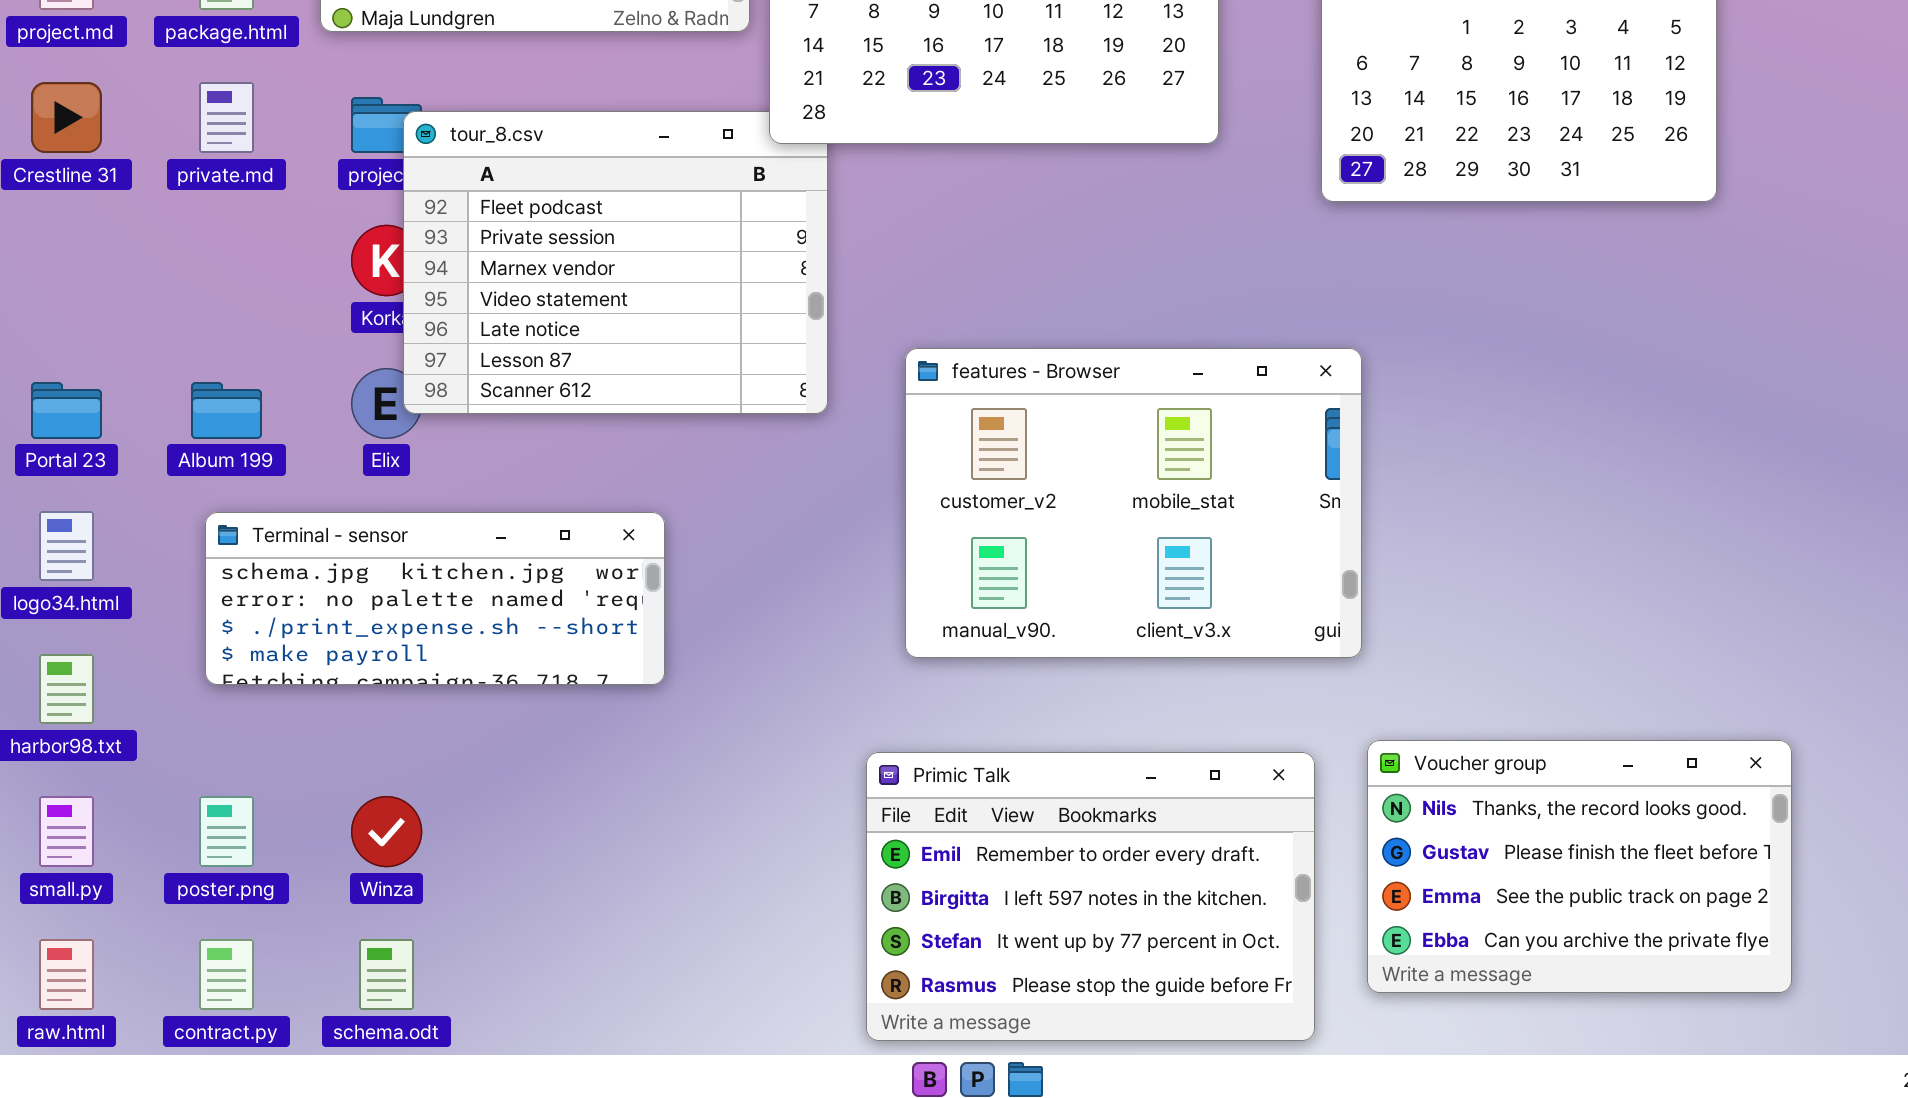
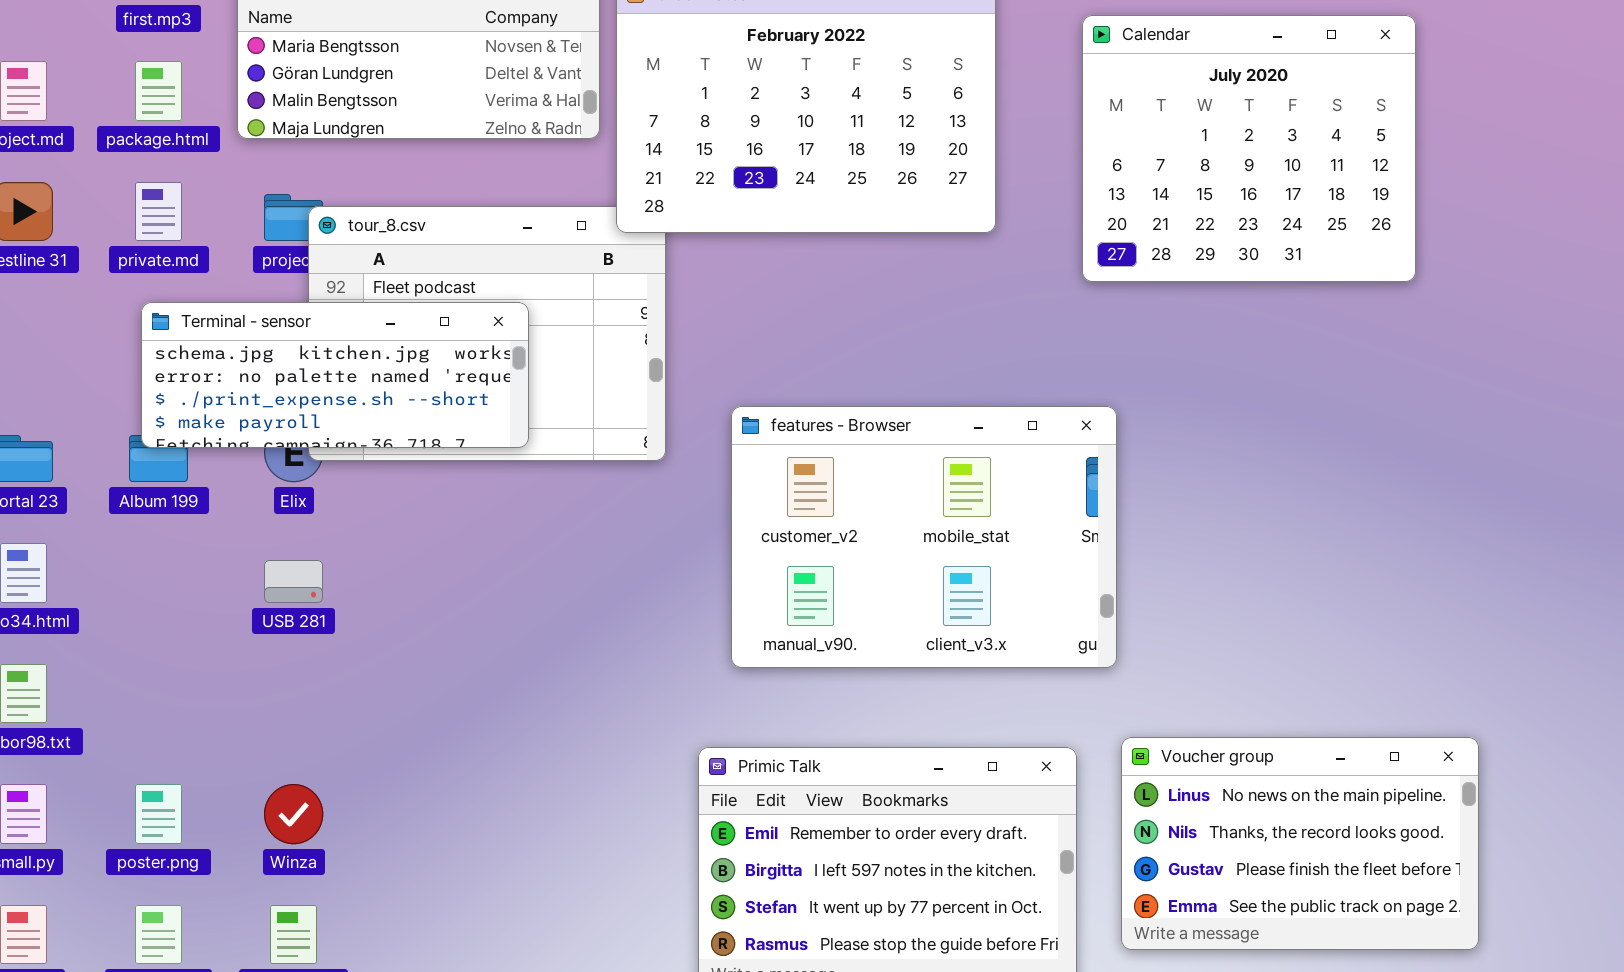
Terminal - sensor: [205,512,665,685] -> [141,302,529,448], moved
Voucher group: [1367,740,1792,993] -> [1121,737,1479,950], scrolled up 1 row

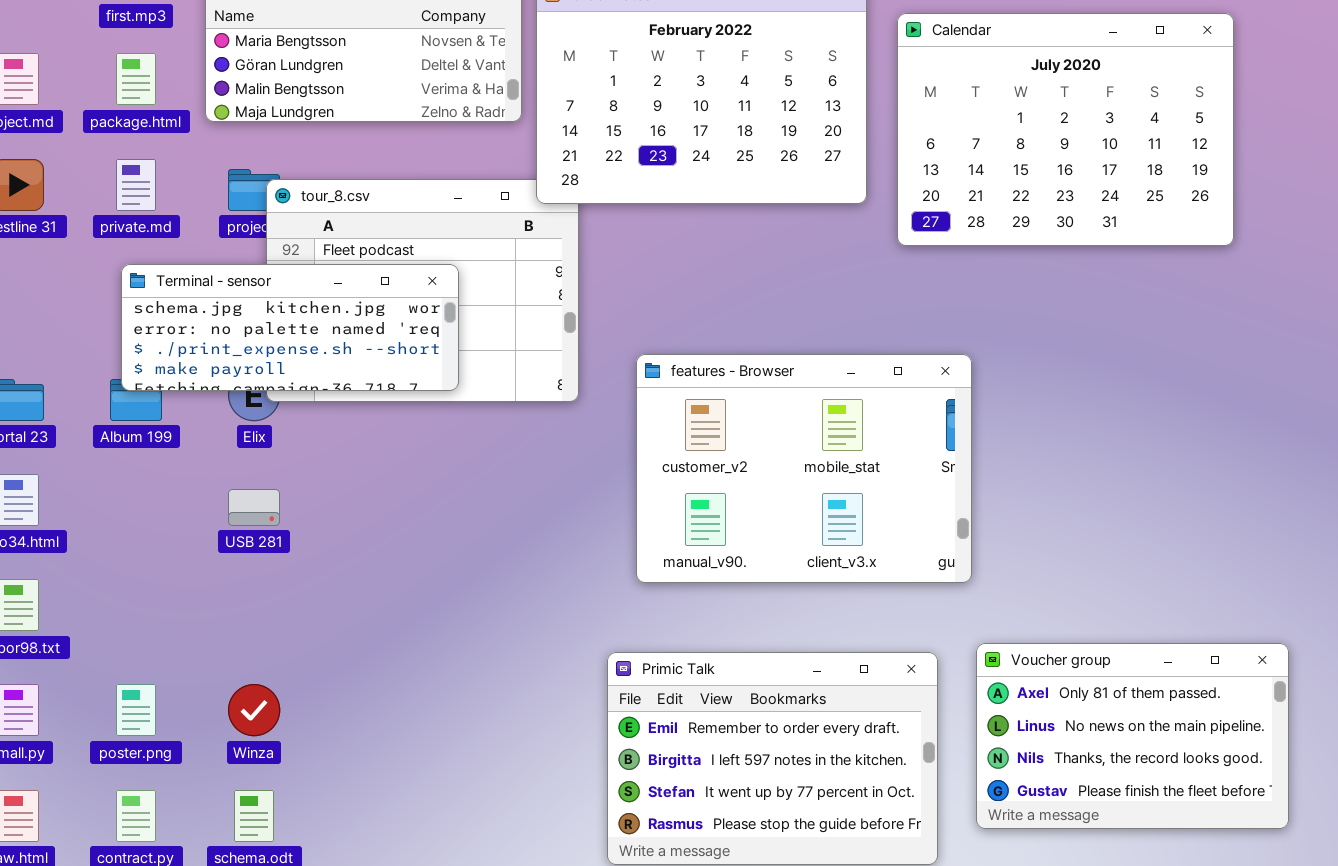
Calendar: [1082,15,1416,282] -> [897,13,1234,246], resized
Voucher group: [1121,737,1479,950] -> [976,643,1289,829], scrolled up 1 row

